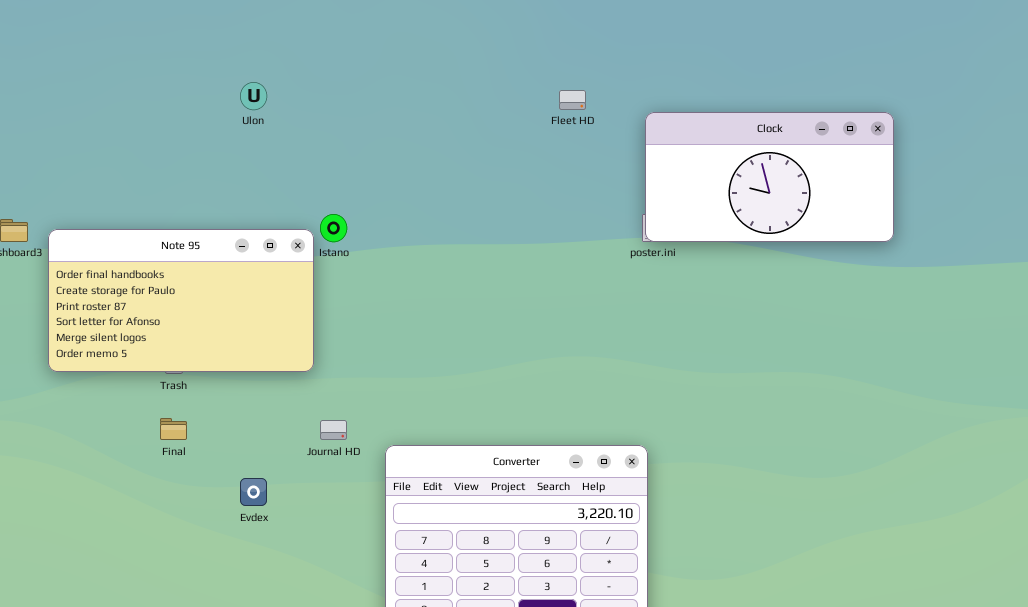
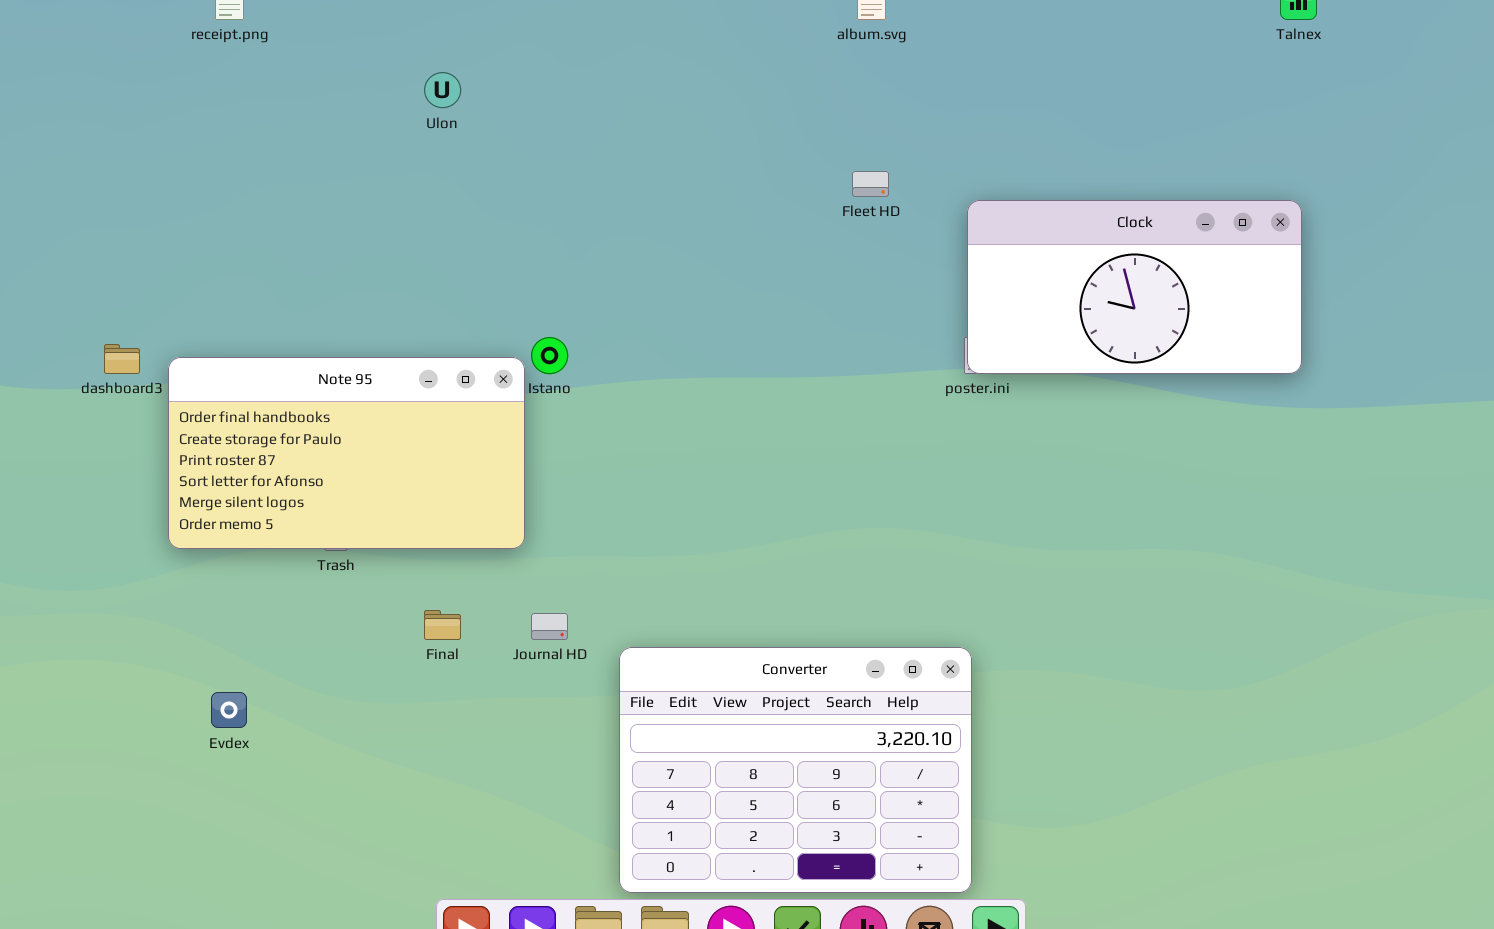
Ulon: [240,82,267,110] -> [424,72,461,108], moved
Final: [160,418,187,440] -> [424,610,461,640], moved
Evdex: [240,478,267,506] -> [211,692,247,728], moved

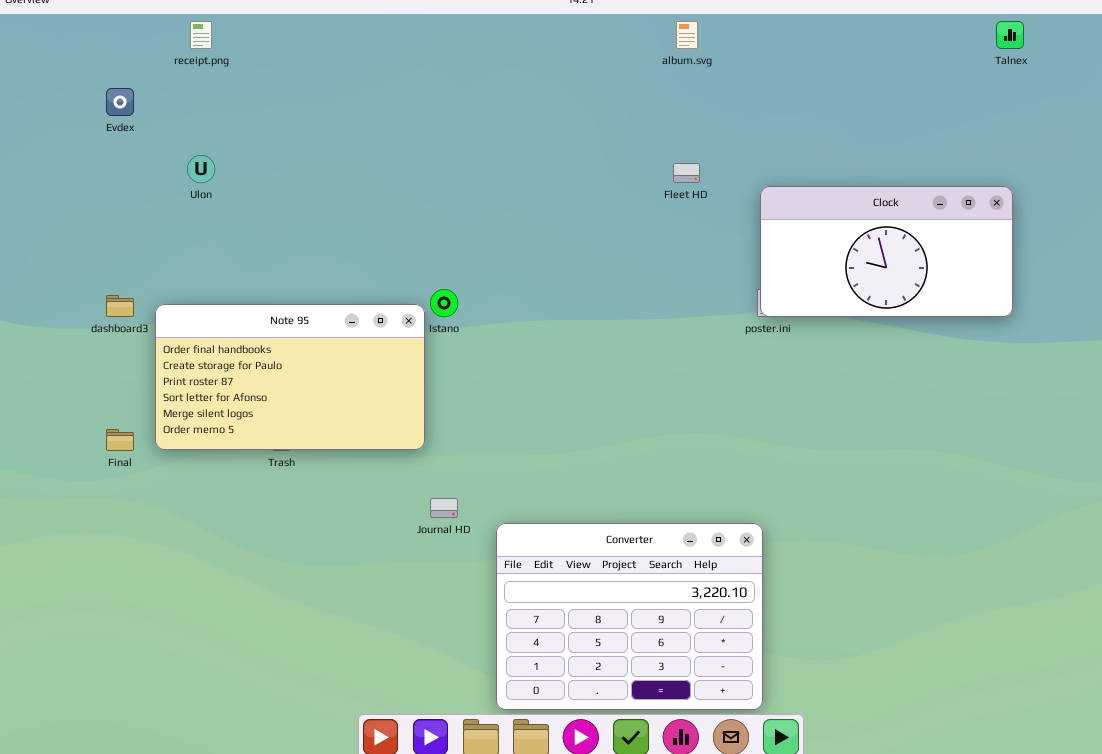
Ulon: [424,72,461,108] -> [187,155,215,183], moved
Final: [424,610,461,640] -> [106,429,134,451], moved
Evdex: [211,692,247,728] -> [106,88,134,116], moved

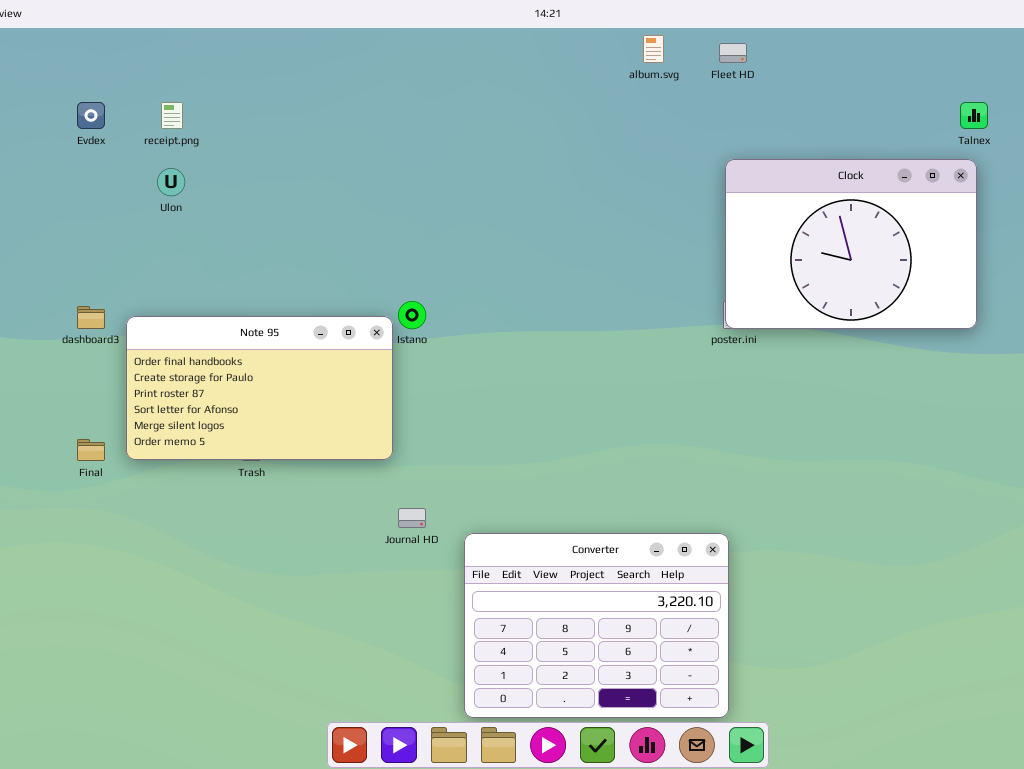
receipt.png: [190,21,212,49] -> [161,102,183,129], moved
Talnex: [996,21,1024,49] -> [960,102,988,129], moved
Fleet HD: [673,163,700,183] -> [719,43,747,63], moved
Clock: [760,186,1013,317] -> [725,159,977,329], resized

